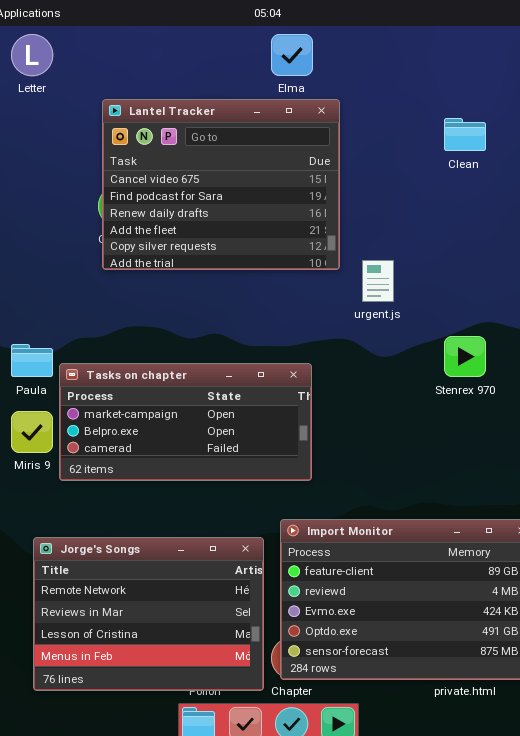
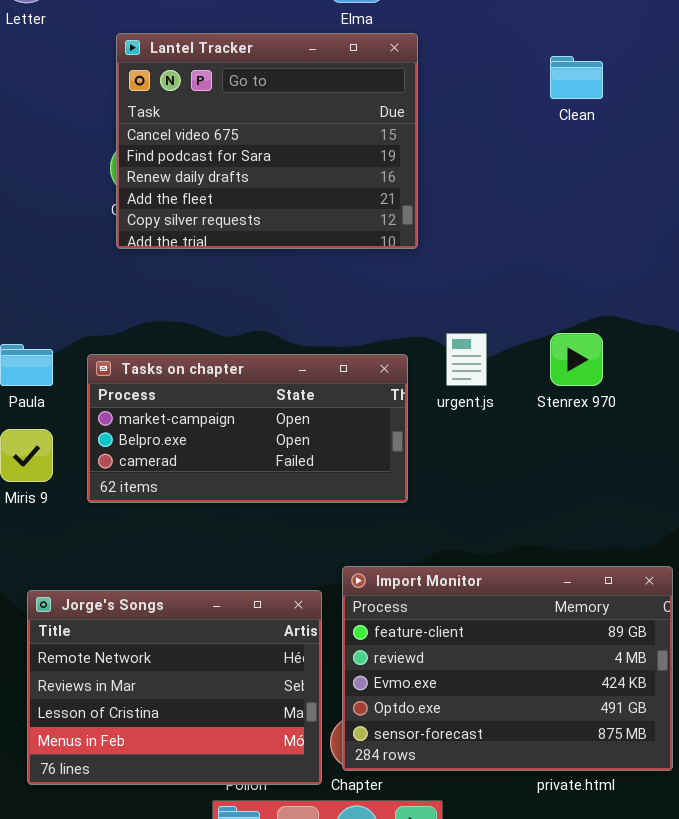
urgent.js: [362,260,394,302] -> [446,333,487,386], moved
Tasks on chapter: [59,363,312,481] -> [87,354,408,503], moved

